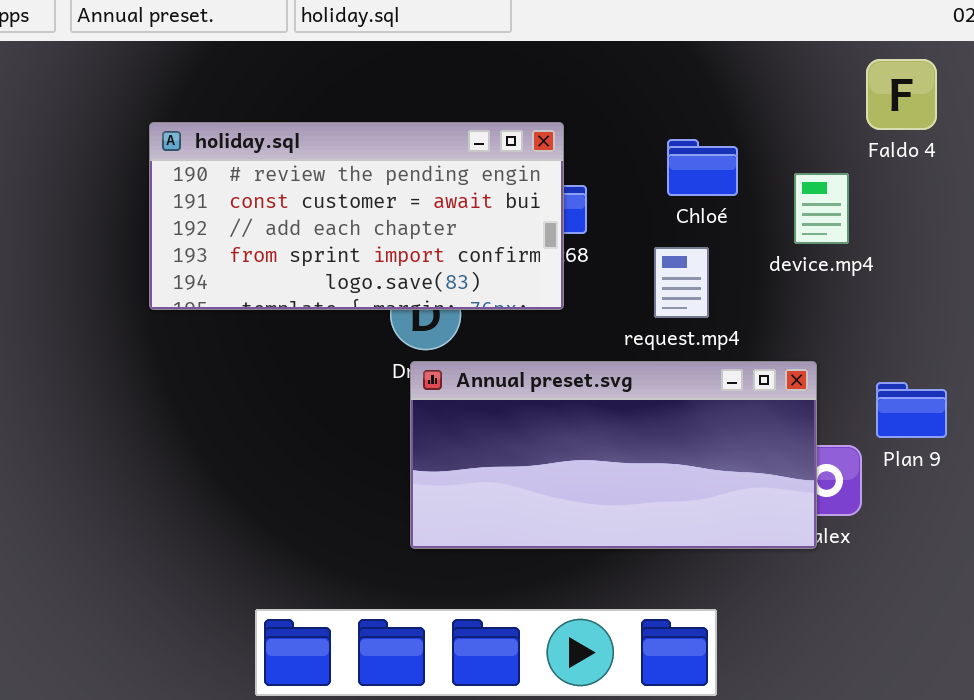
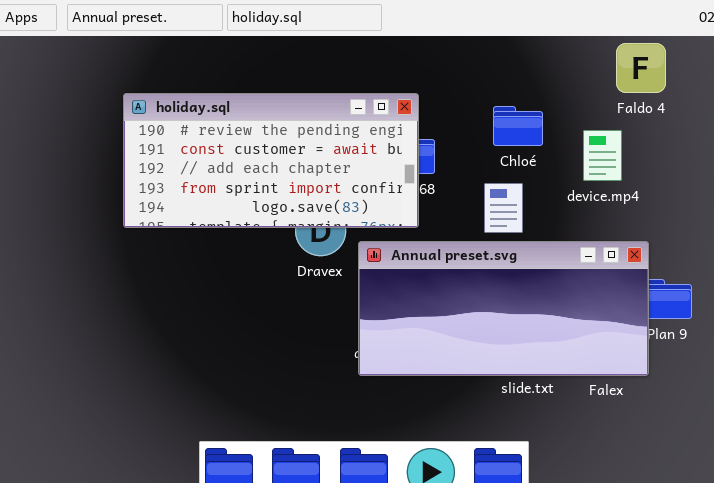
Faldo 4: [866,59,937,130] -> [616,43,666,93], moved
Annual preset.svg: [410,361,817,549] -> [358,241,649,376], moved

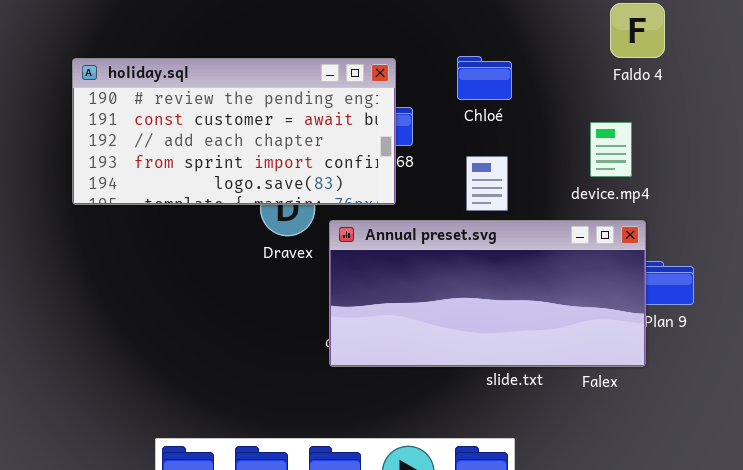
Chloé: [493,106,543,146] -> [457,56,512,100], moved
device.mp4: [583,130,622,181] -> [590,122,632,177], moved

